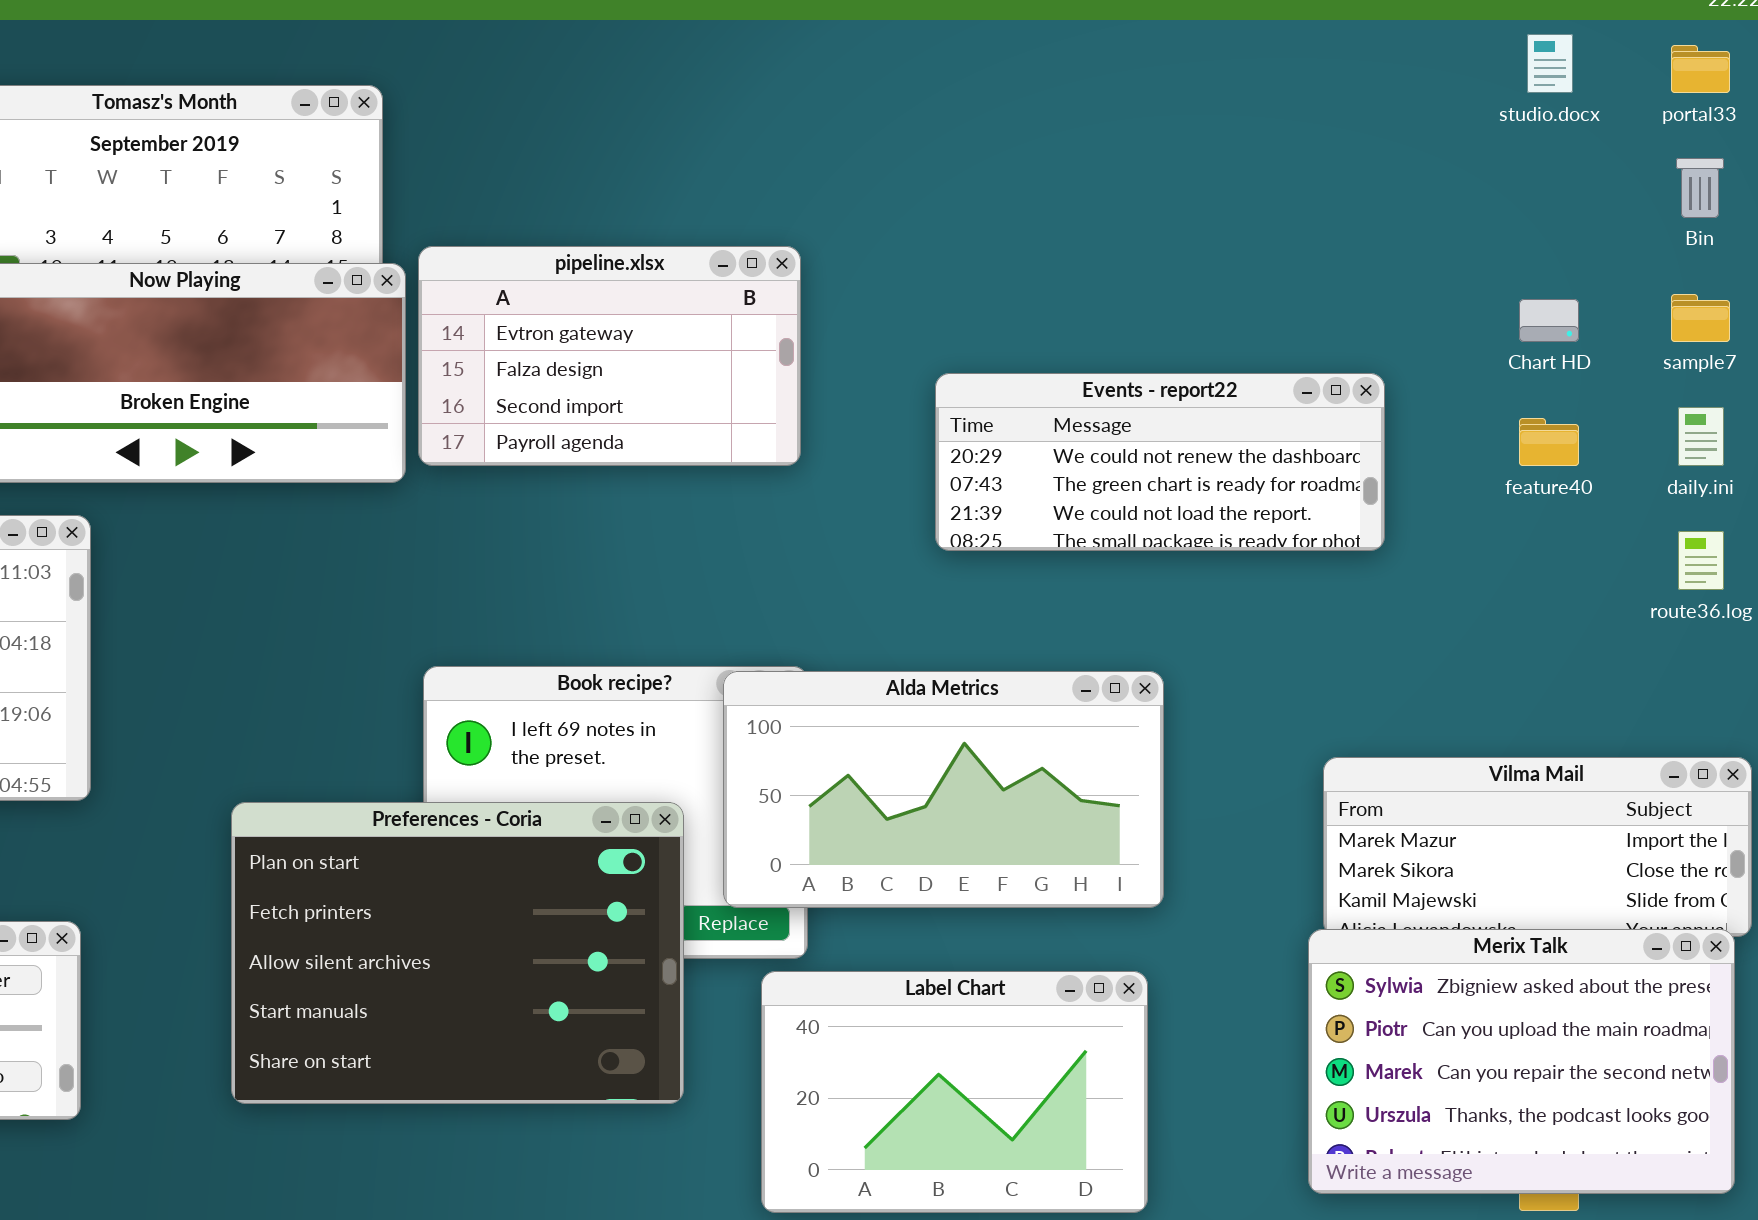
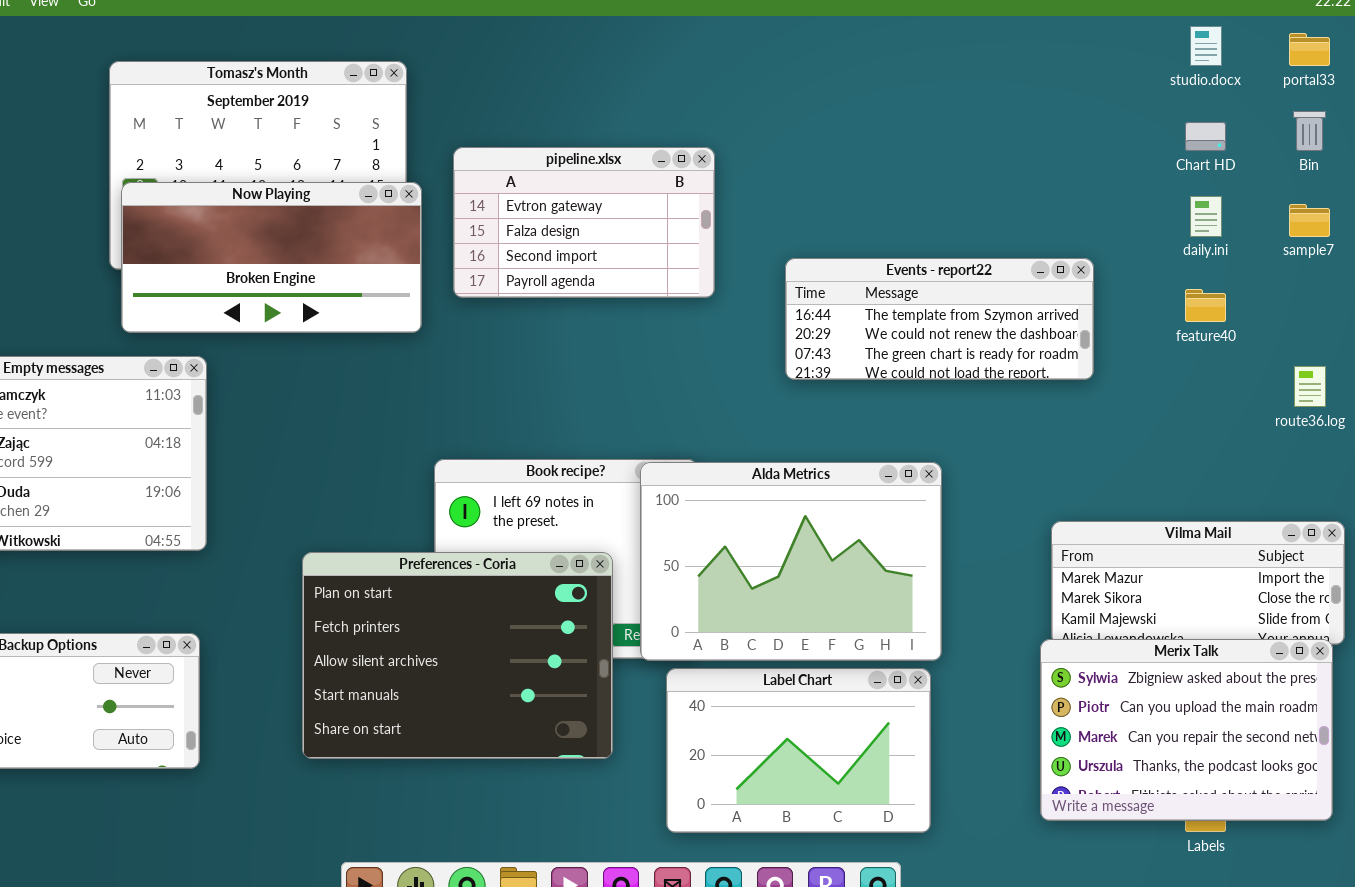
pipeline.xlsx: [418,246,801,466] -> [453,147,715,298], moved
Chart HD: [1519,299,1579,342] -> [1185,122,1226,151], moved
Events - report22: [935,373,1385,551] -> [785,258,1094,380], scrolled up 1 row
daily.ini: [1678,407,1724,466] -> [1190,196,1222,237], moved
Alda Metrics: [723,671,1164,908] -> [640,462,942,661], resized

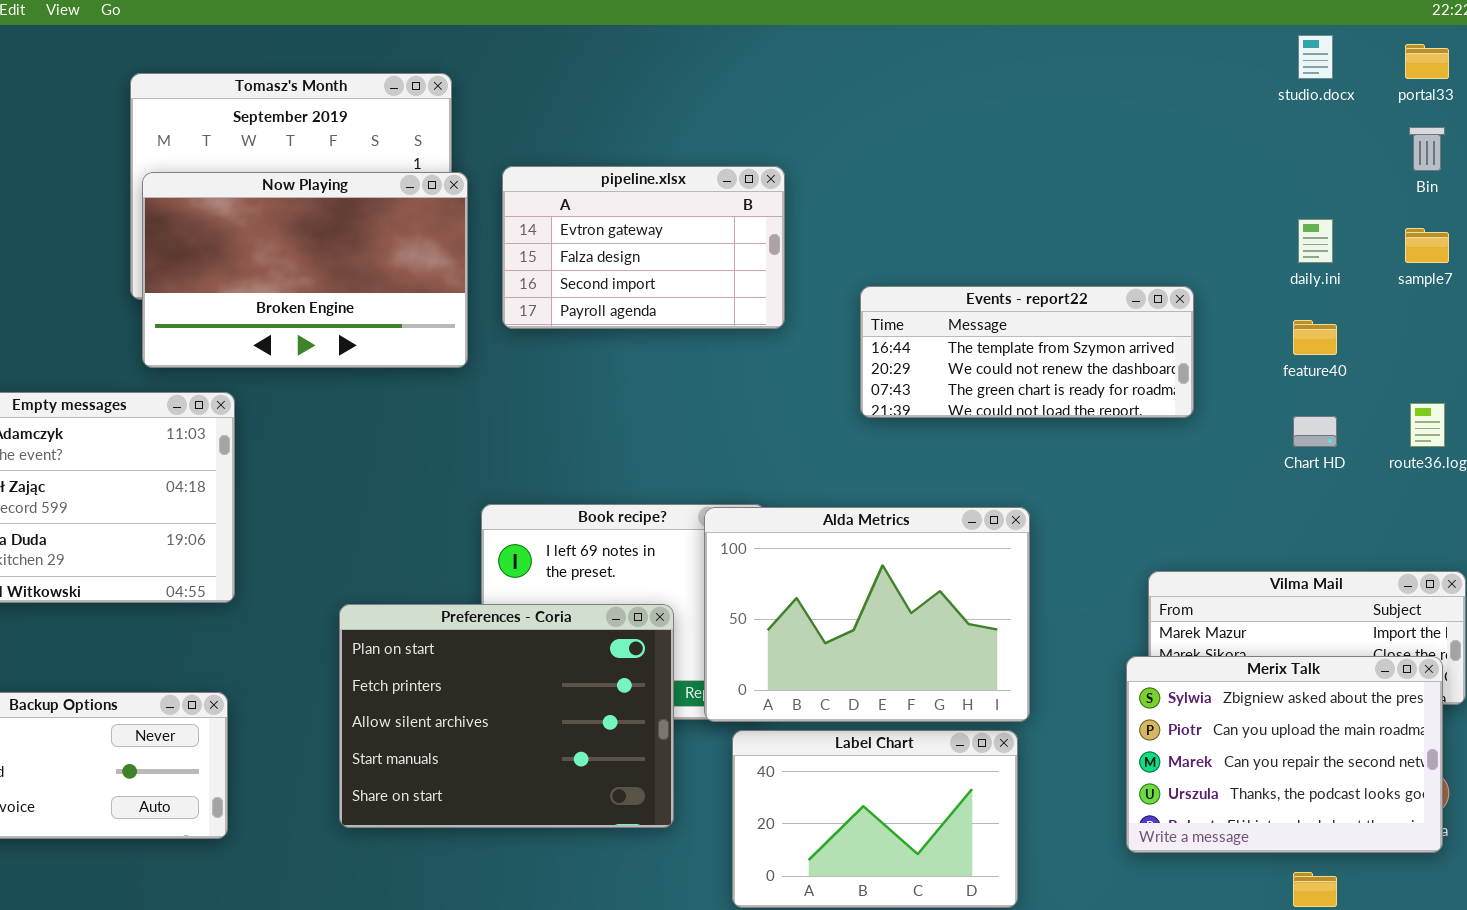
Chart HD: [1185,122,1226,151] -> [1293,416,1337,447], moved
Now Playing: [121,182,422,333] -> [142,172,468,368], resized
Merix Talk: [1040,639,1333,821] -> [1126,656,1443,853], moved

